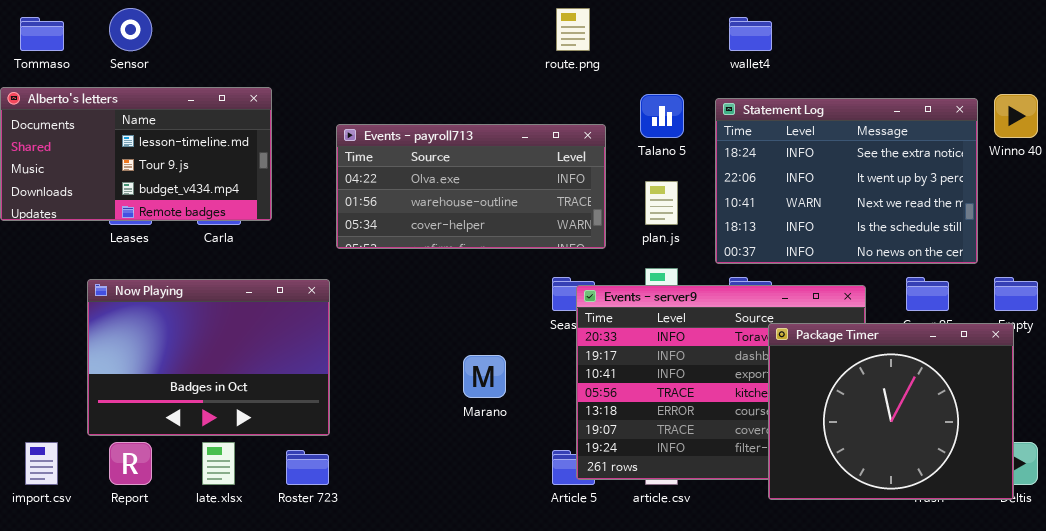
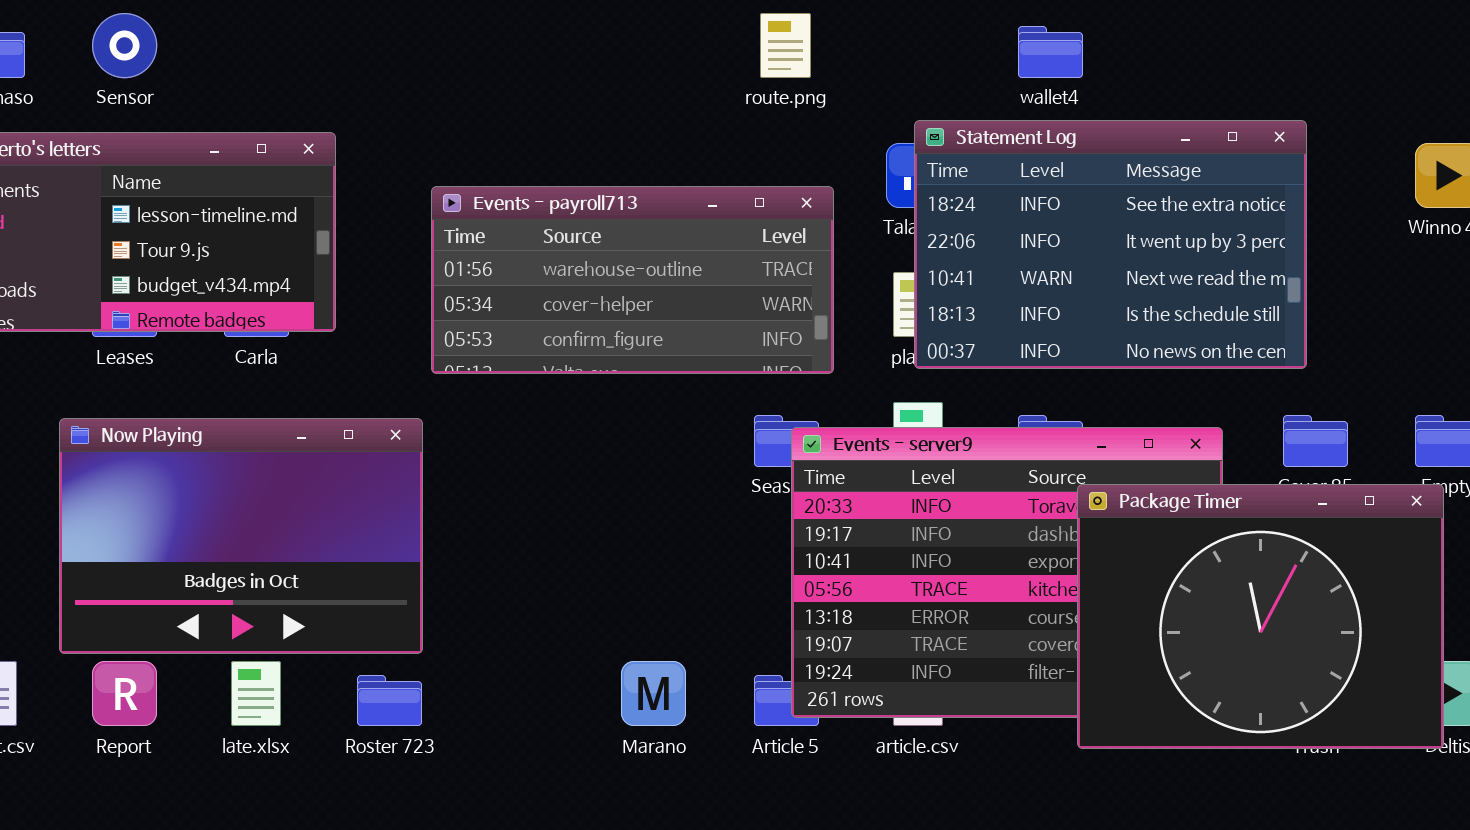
Statement Log: [715,98,978,264] -> [914,120,1307,369], moved
Events - payroll713: [336,124,606,249] -> [431,186,834,374], scrolled down 1 row
Marano: [463,355,506,398] -> [621,661,686,726], moved

